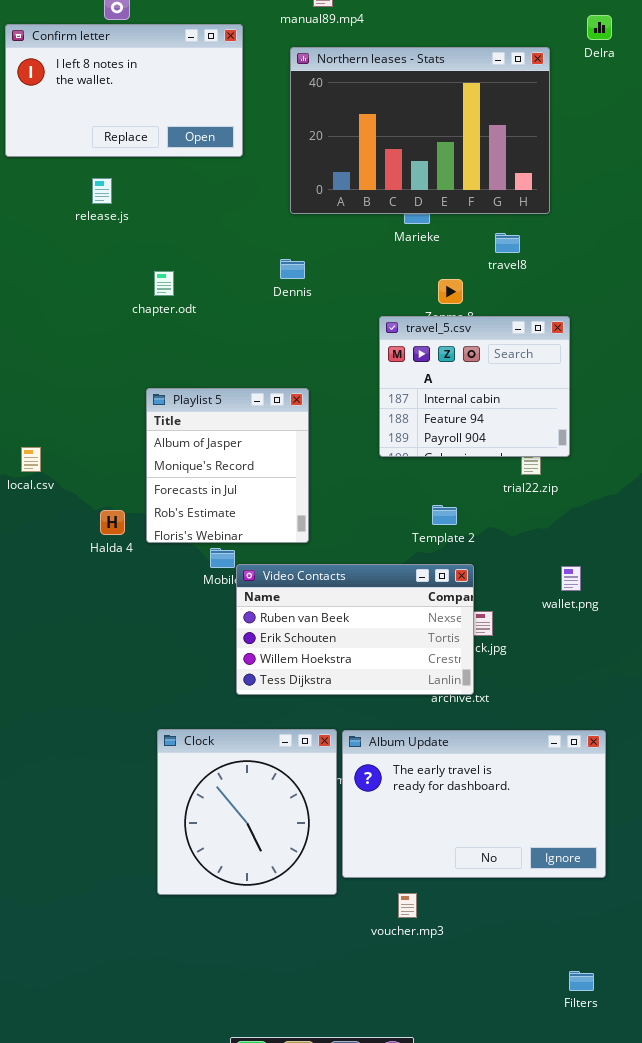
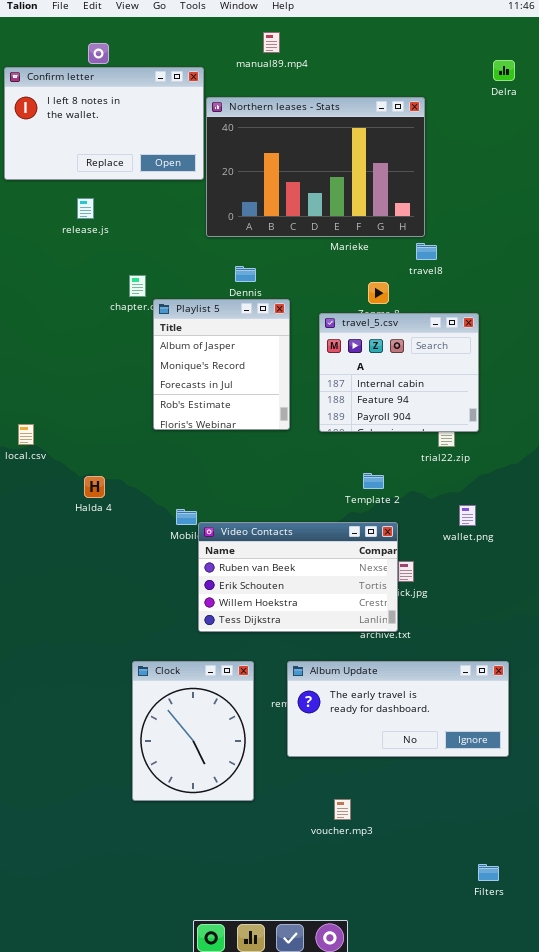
Northern leases - Stats: [290,47,550,214] -> [206,97,425,237], moved
Playlist 5: [146,388,309,543] -> [153,299,290,430], moved
wallet.png: [561,566,581,591] -> [459,505,476,526], moved
Clock: [157,729,337,895] -> [132,661,254,801], resized
Album Update: [342,730,606,878] -> [287,661,509,757], resized

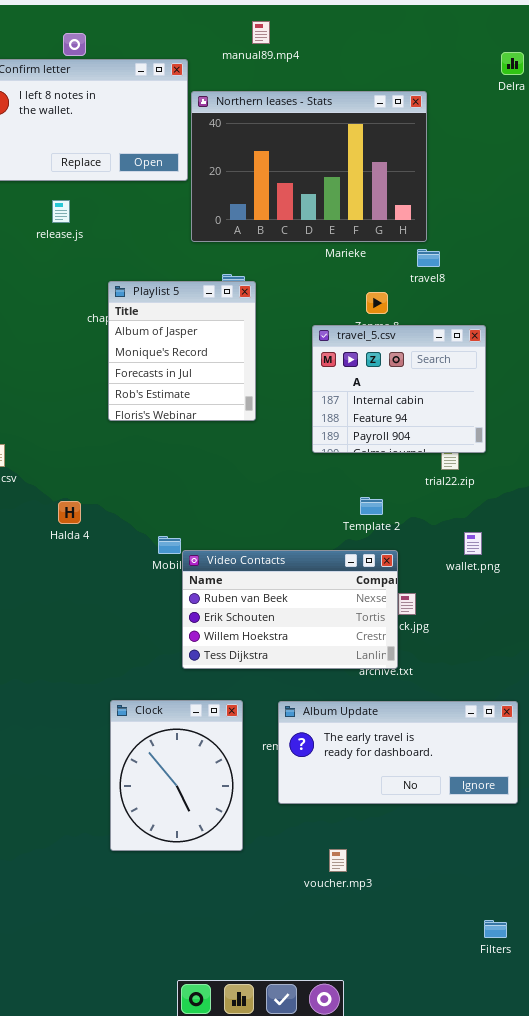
Playlist 5: [153,299,290,430] -> [108,281,256,421], moved

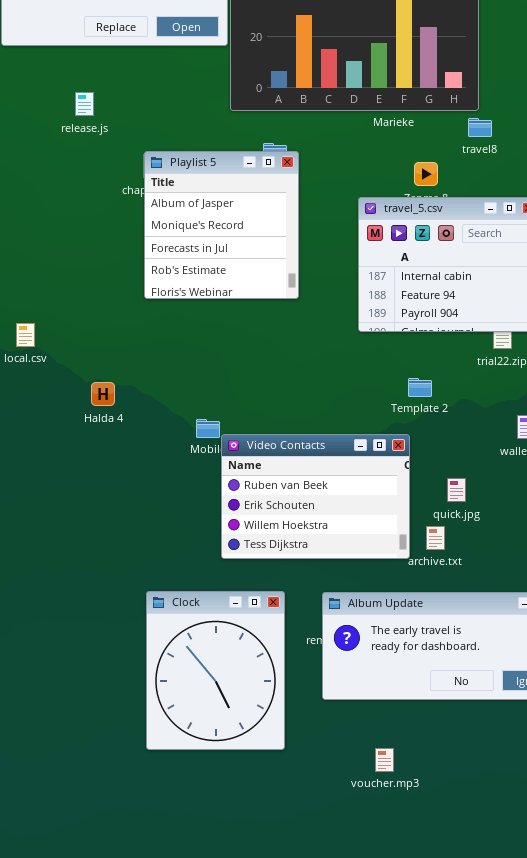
release.js: [52,200,70,223] -> [75,92,94,116], moved
Video Contacts: [182,550,398,669] -> [221,434,410,559], resized

